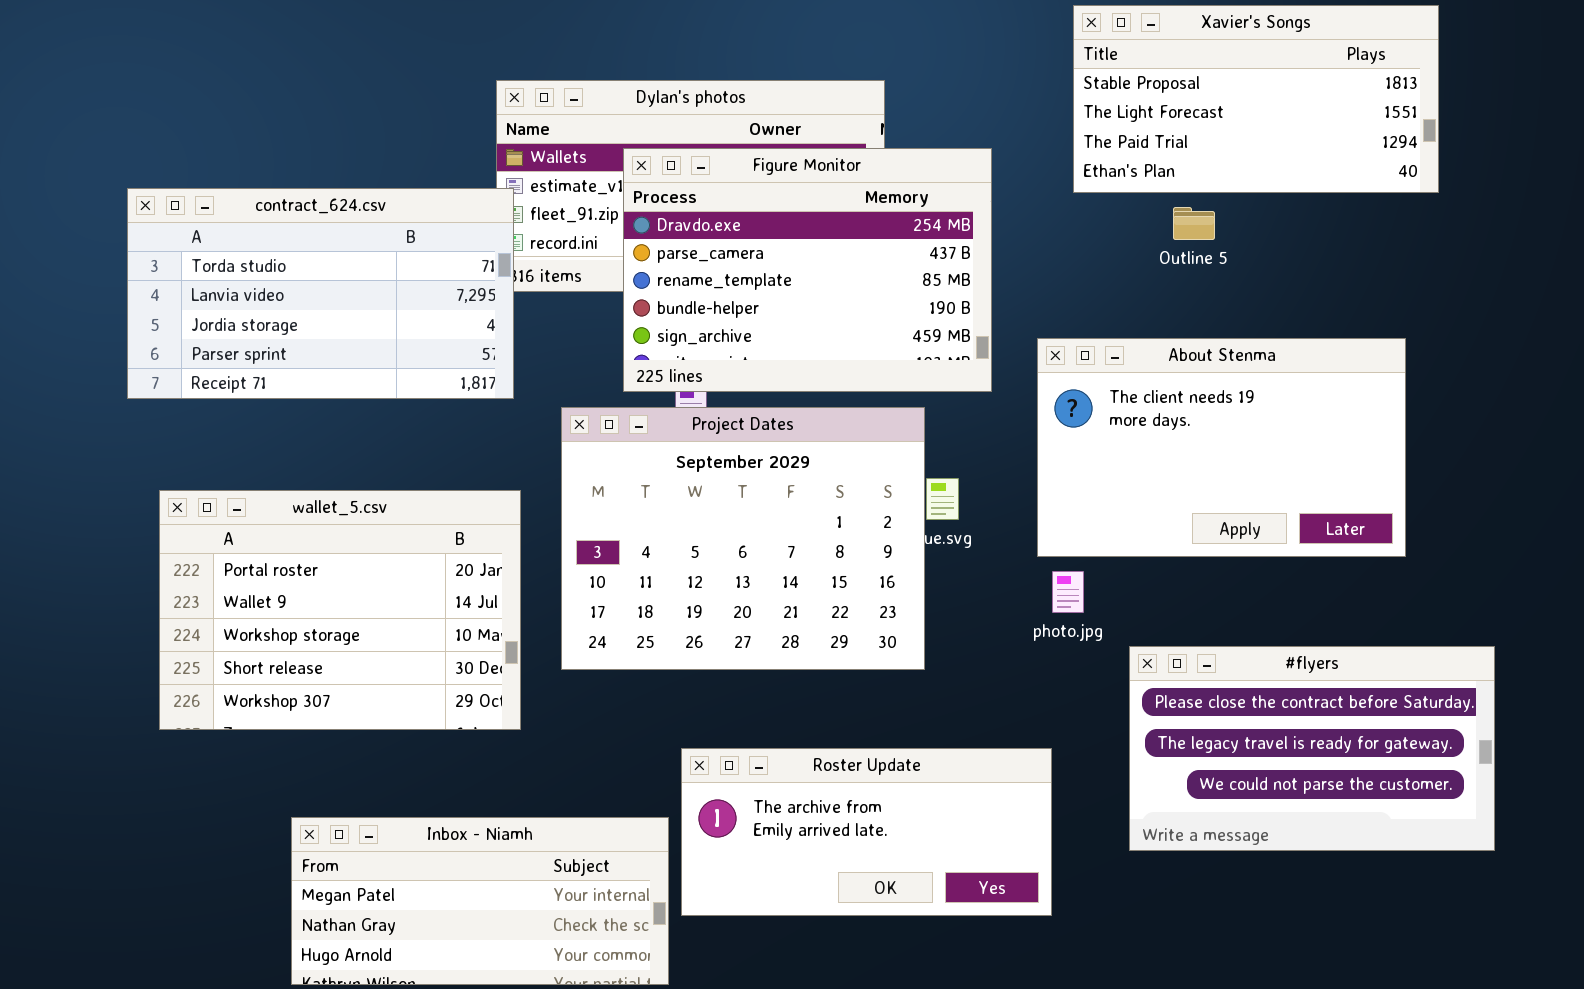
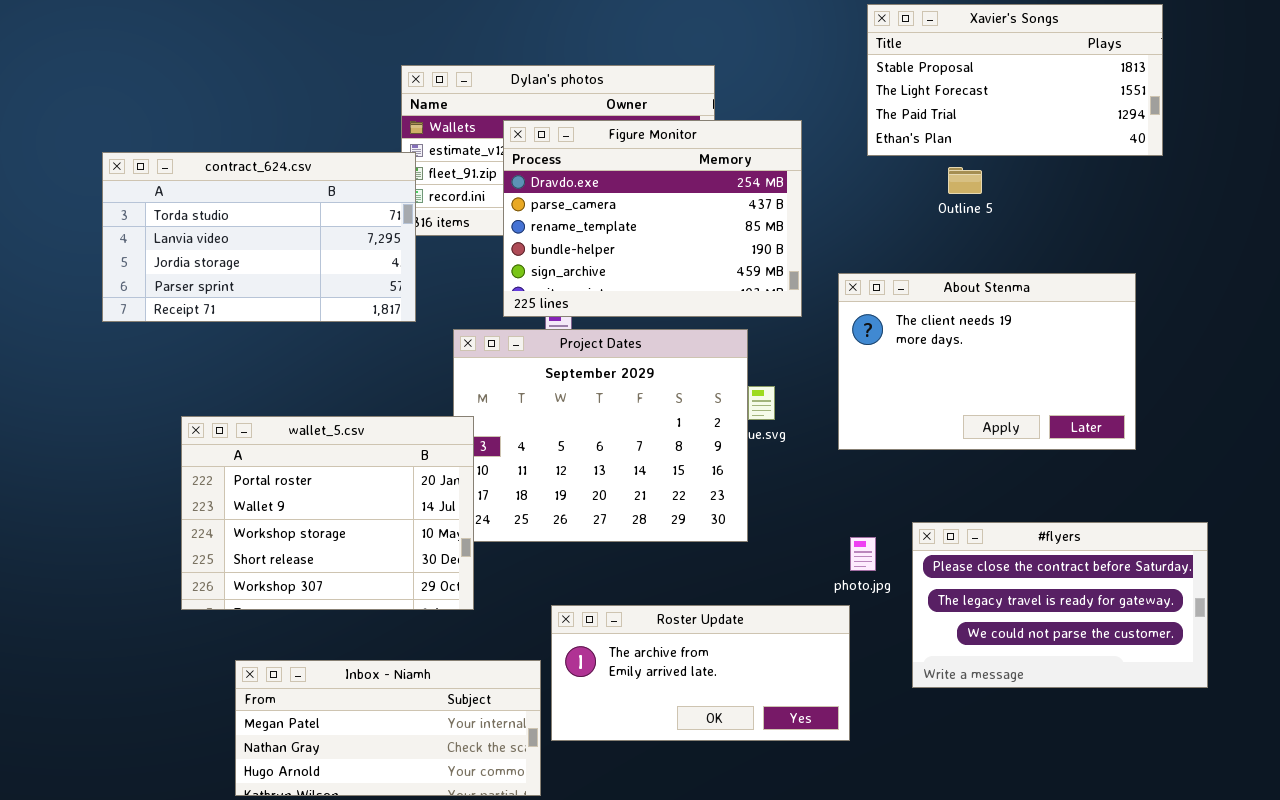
wallet_5.csv: [159,490,521,730] -> [181,416,474,610], moved
photo.jpg: [1052,571,1084,613] -> [850,537,876,571], moved

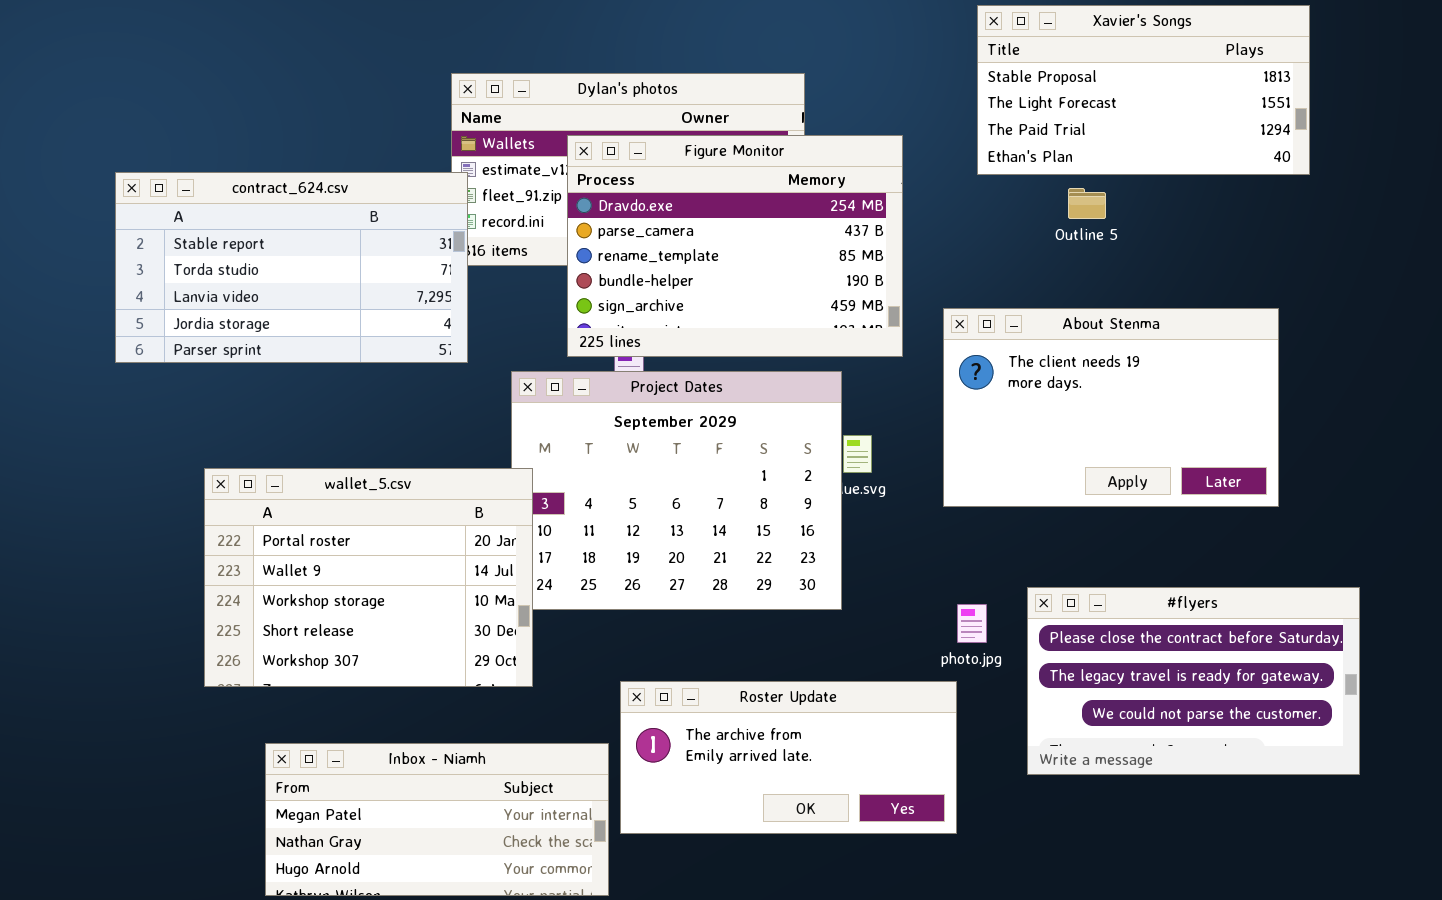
contract_624.csv: [102,152,416,322] -> [115,172,468,363], scrolled up 1 row

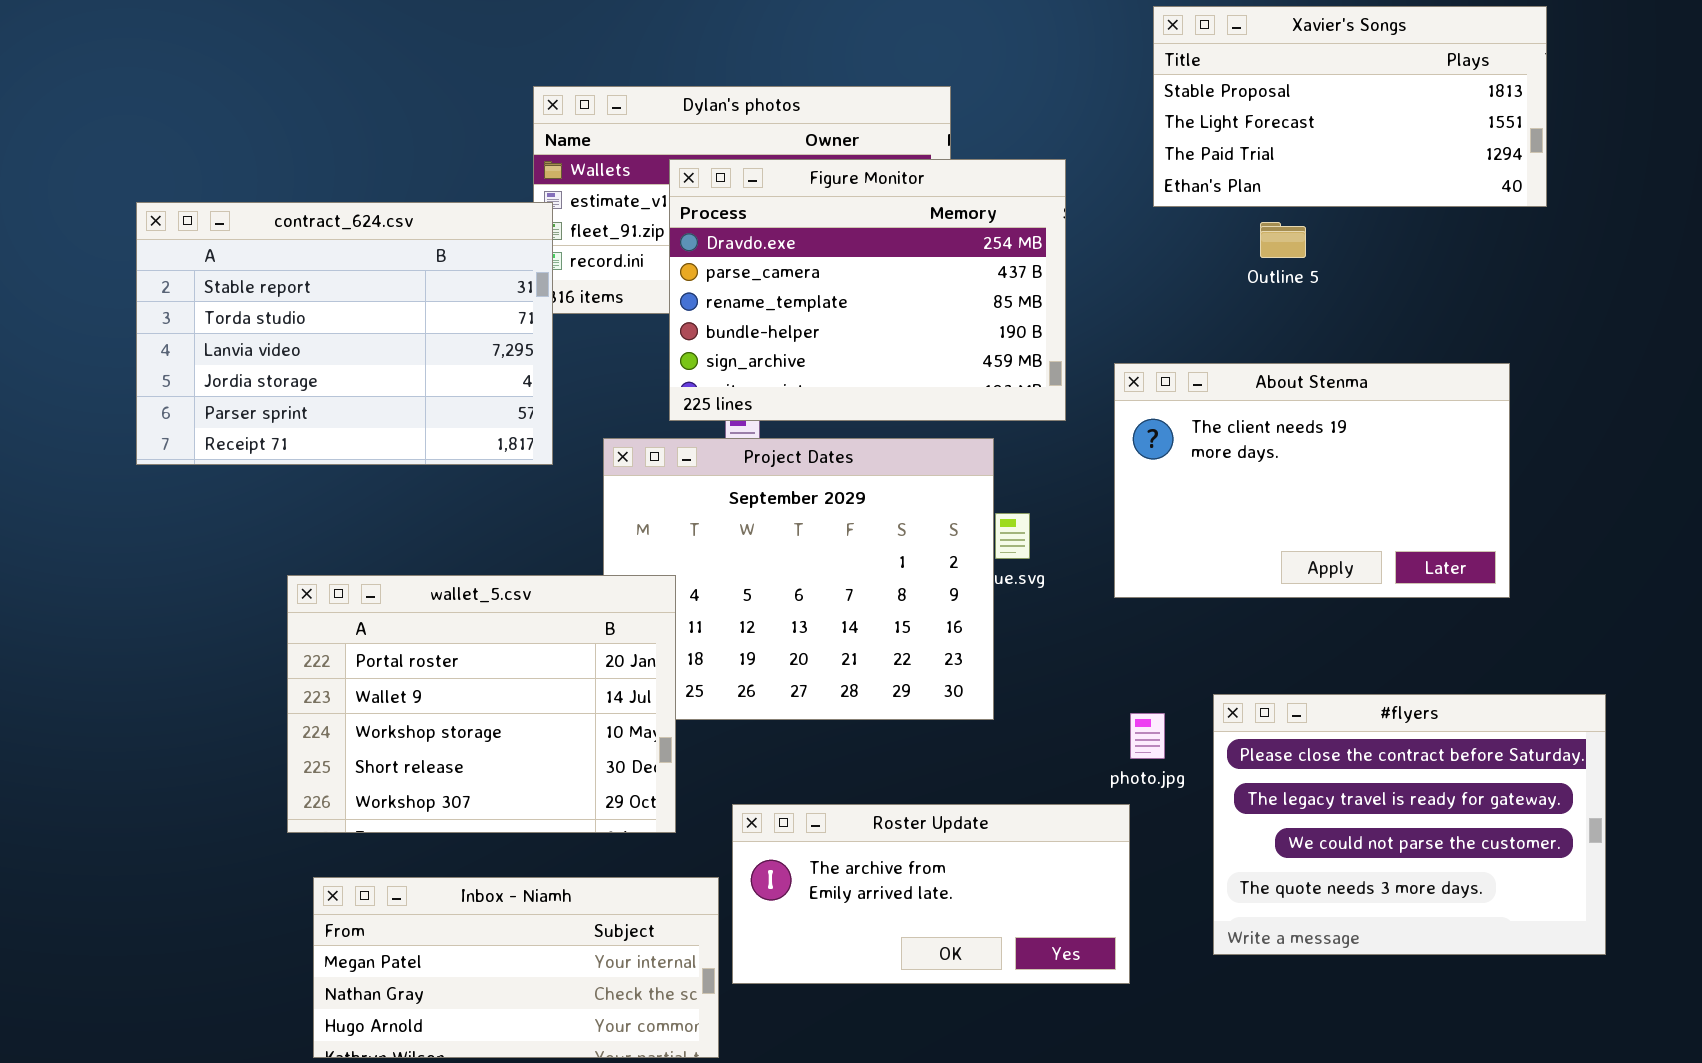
contract_624.csv: [115,172,468,363] -> [136,202,553,465], resized
wallet_5.csv: [204,468,533,687] -> [287,575,676,833], moved
#flyers: [1027,587,1360,775] -> [1213,694,1606,955], resized

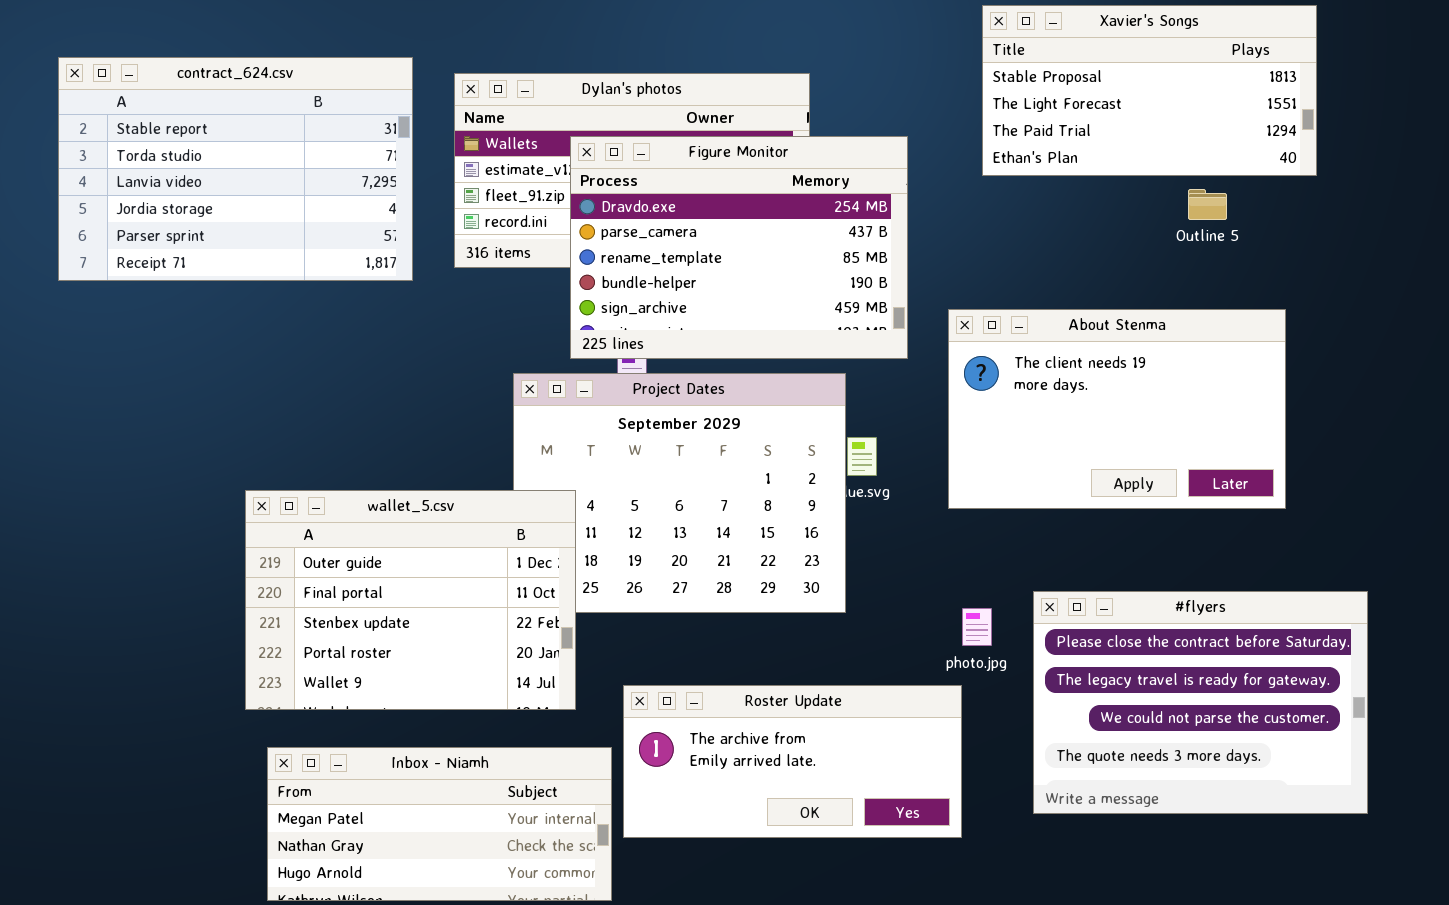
contract_624.csv: [136,202,553,465] -> [58,57,413,281], moved
Outline 5: [1260,222,1306,258] -> [1188,189,1227,220], moved
wallet_5.csv: [287,575,676,833] -> [245,490,576,710], scrolled up 3 rows

